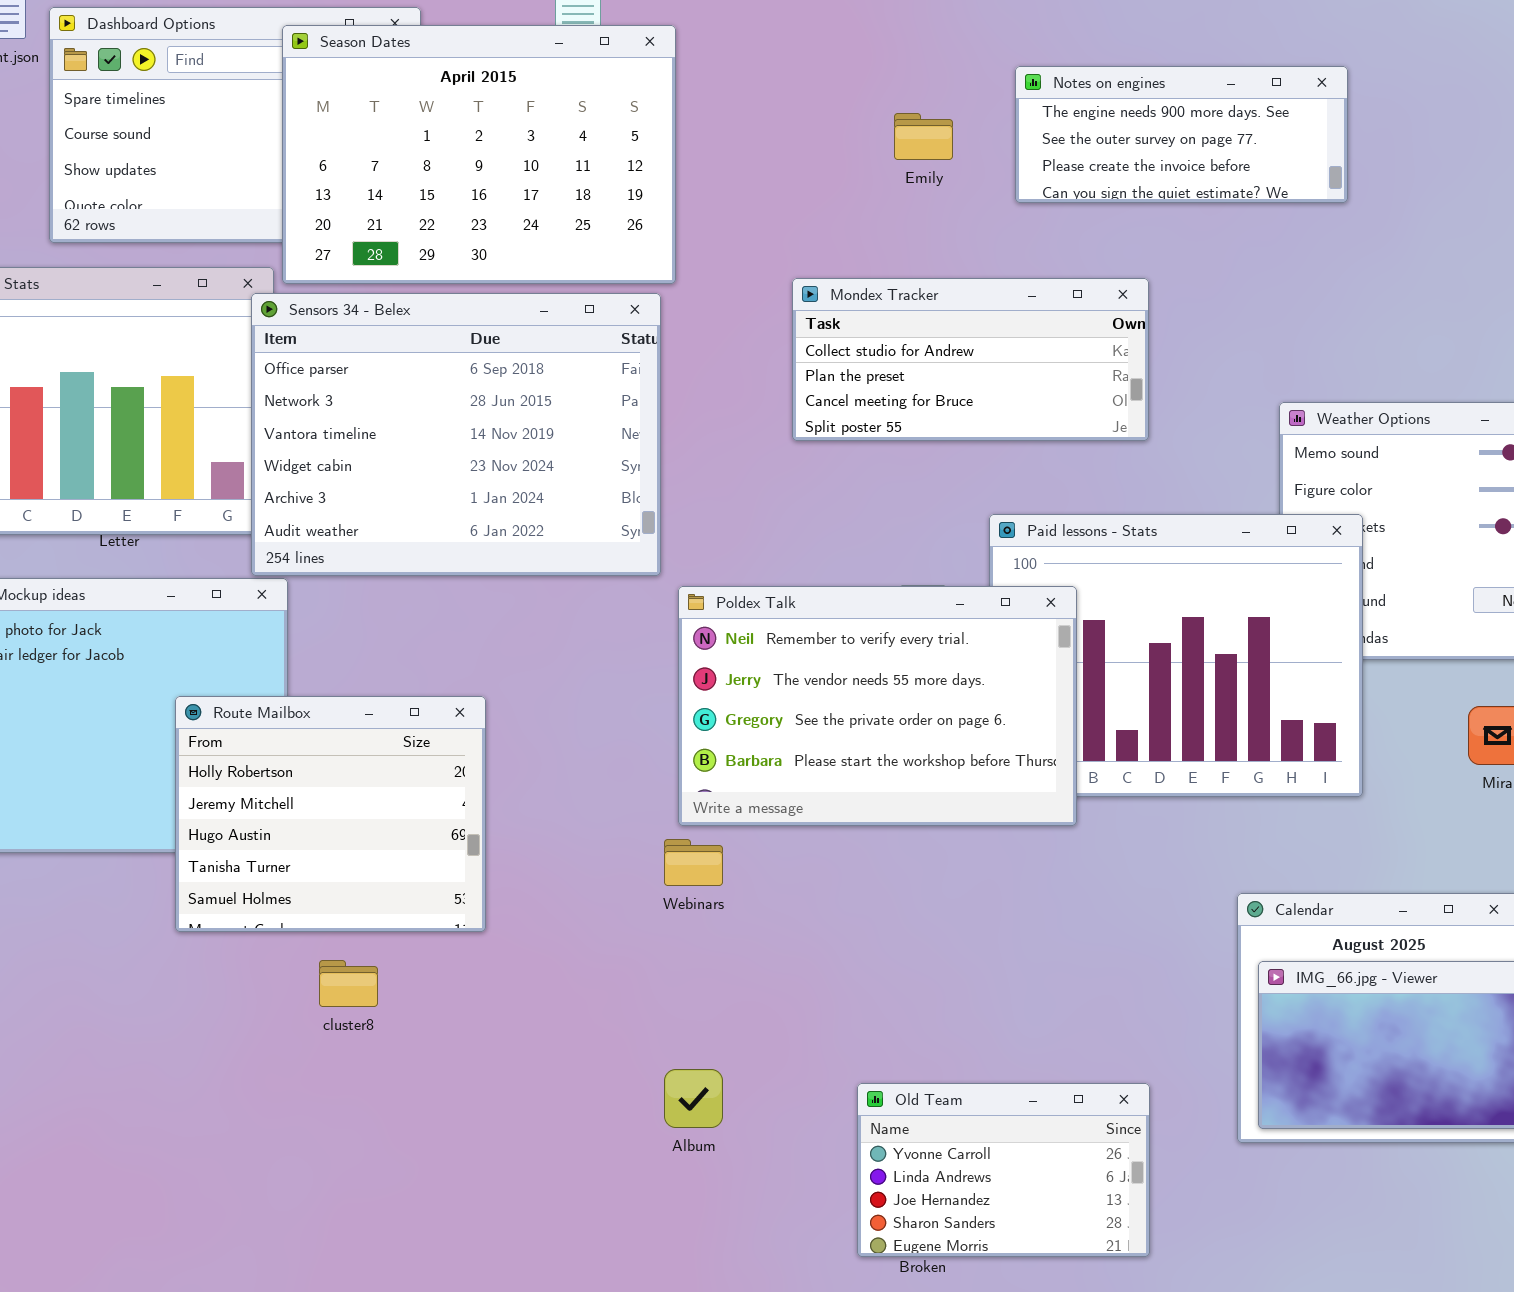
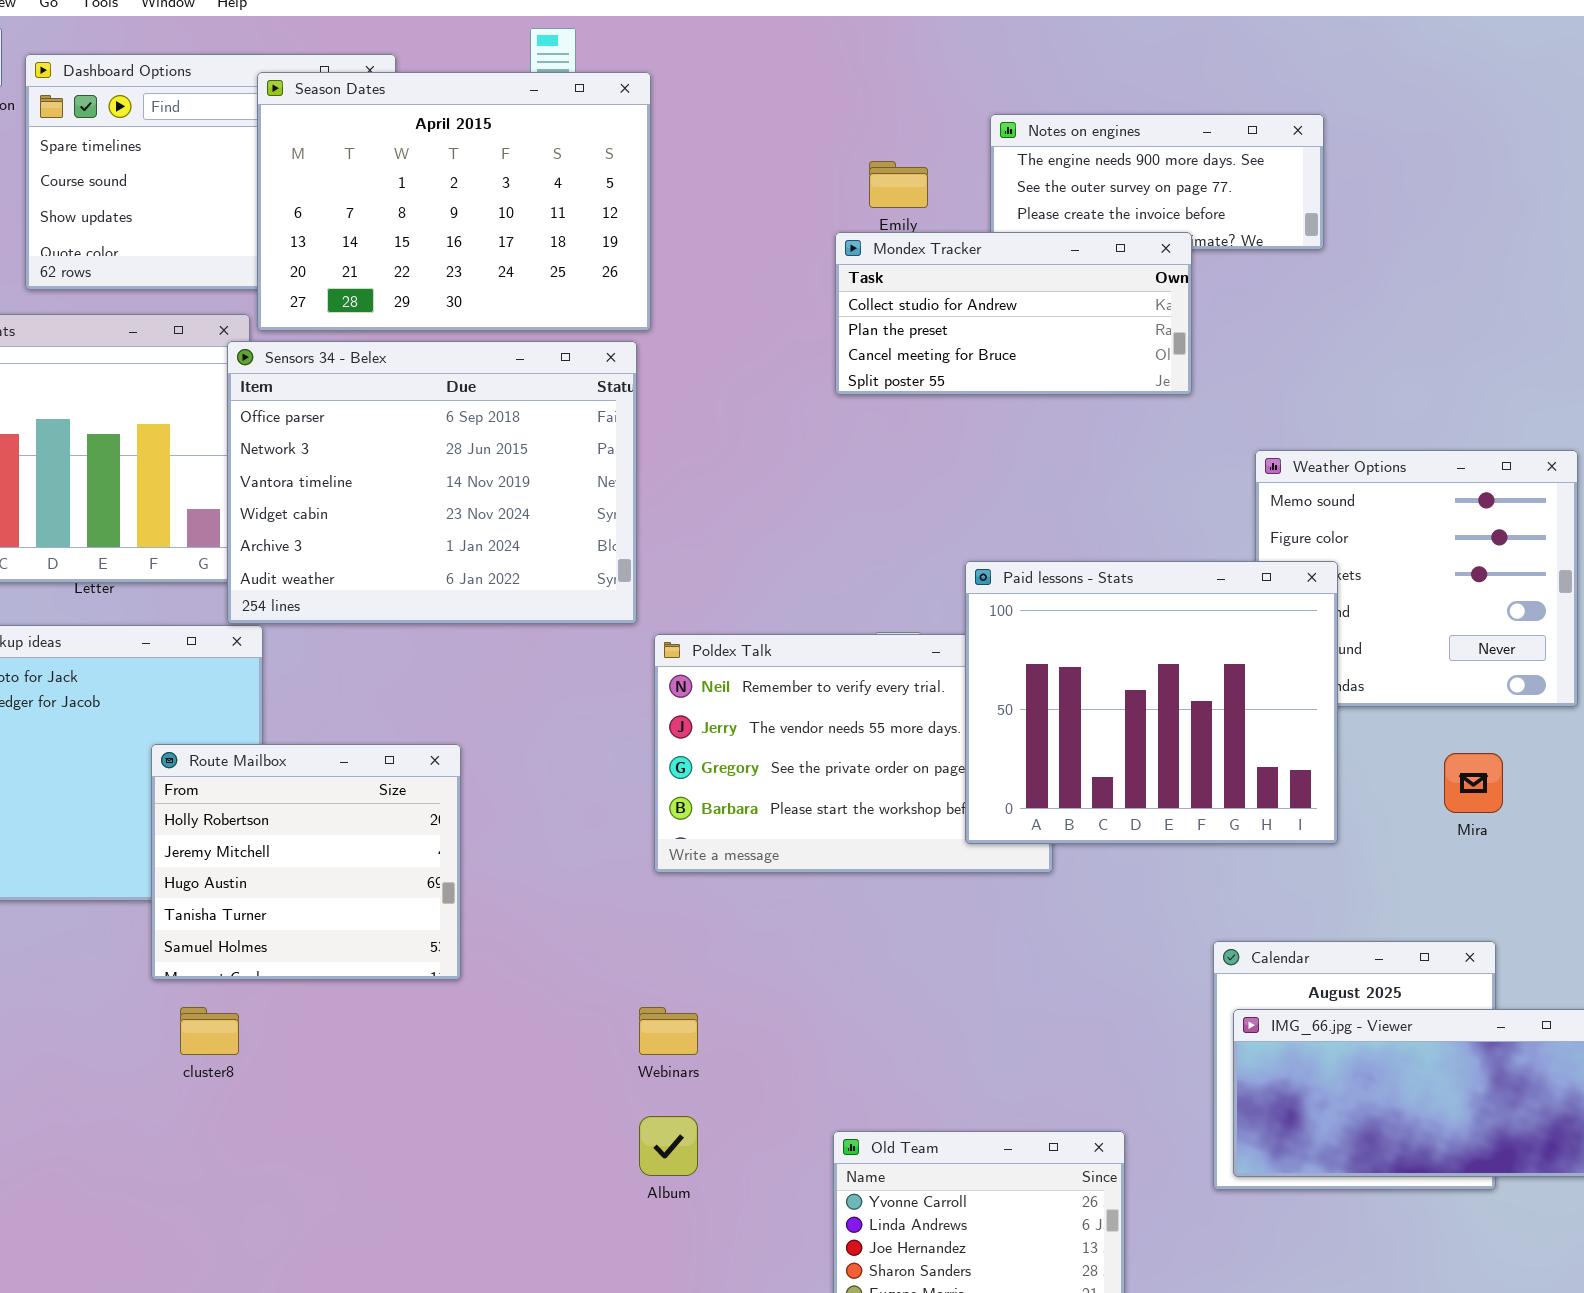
Mondex Tracker: [792,278,1149,441] -> [835,232,1192,395], moved
Paid lessons - Stats: [989,514,1363,797] -> [965,561,1338,844], raised
Webinars: [664,839,723,886] -> [639,1007,698,1055], moved
cluster8: [319,960,378,1007] -> [180,1007,239,1055], moved

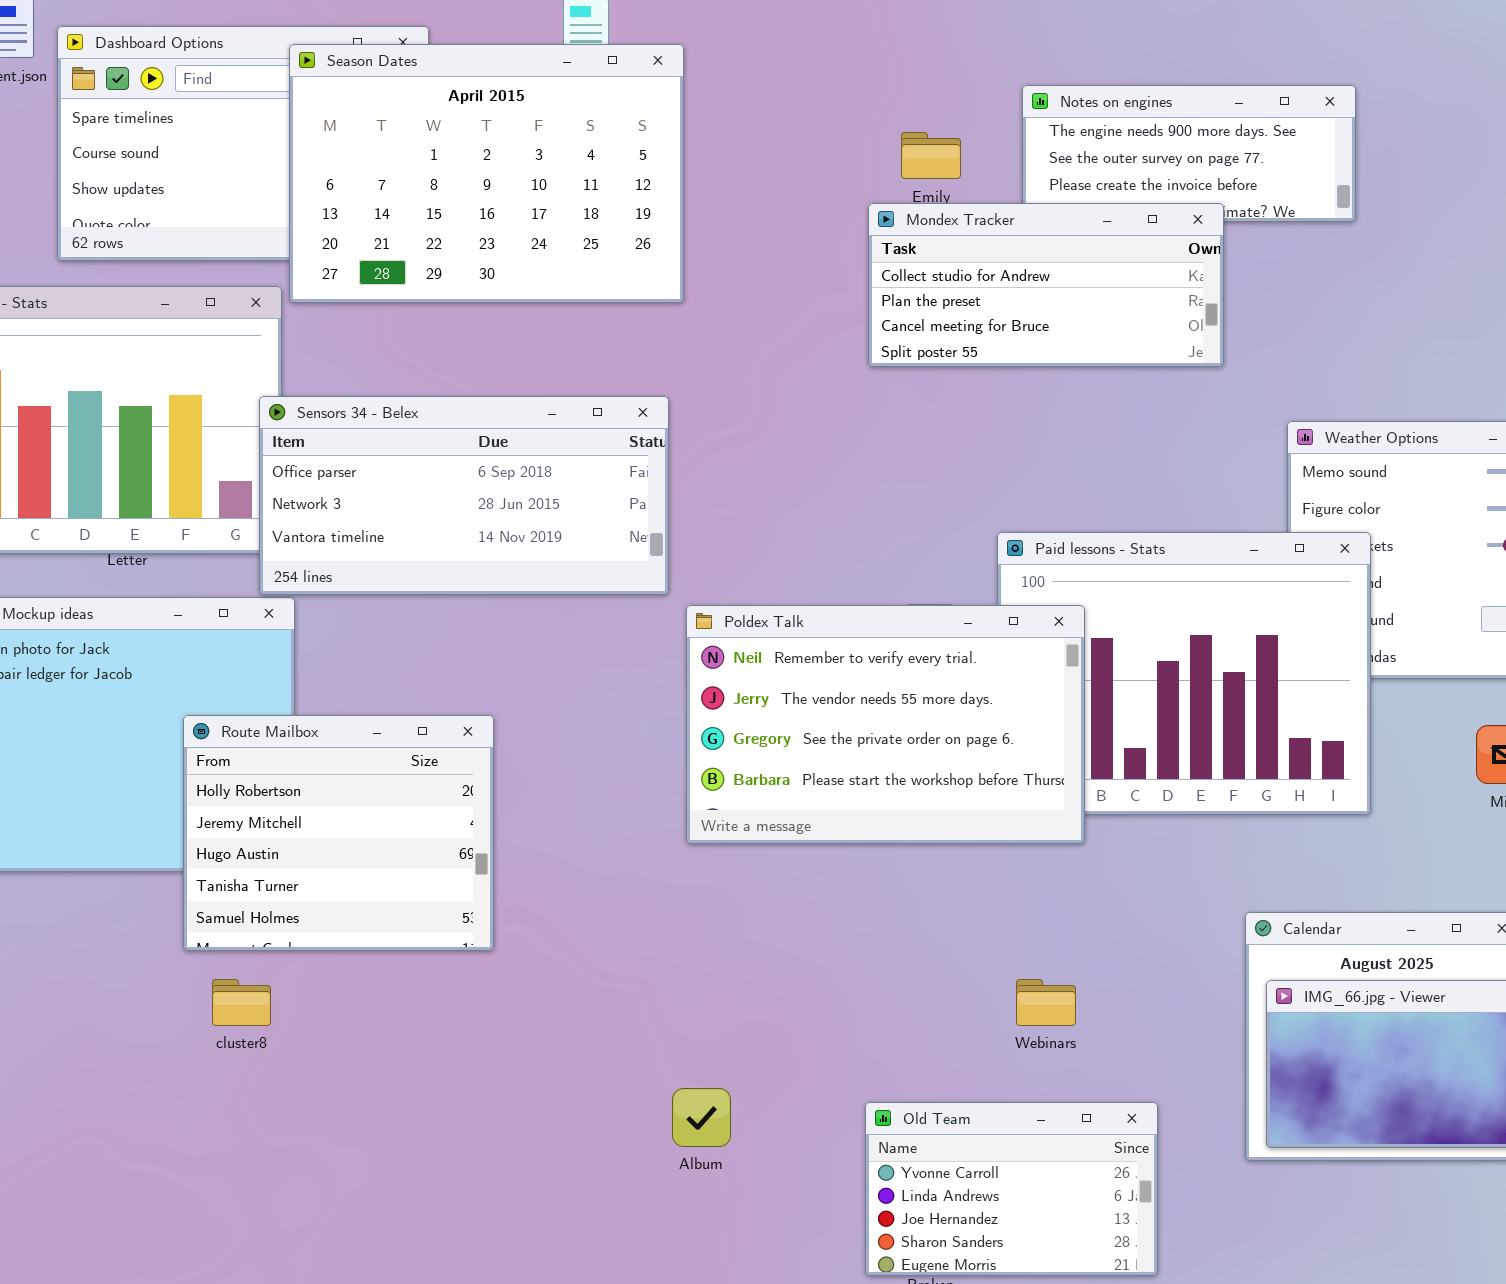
Sensors 34 - Belex: [227,341,637,624] -> [259,396,669,595], resized
Poldex Talk: [654,634,1053,873] -> [686,605,1085,844], raised
Webinars: [639,1007,698,1055] -> [1016,979,1076,1026], moved

